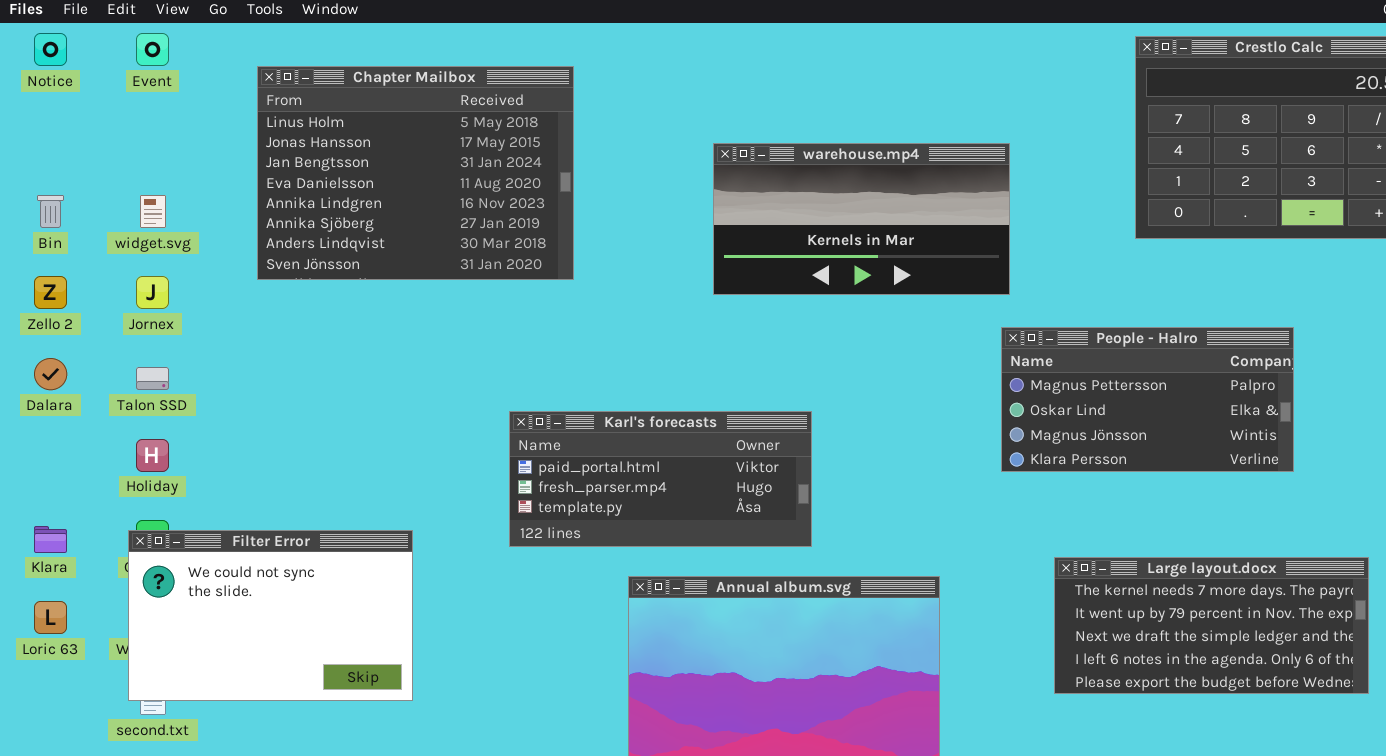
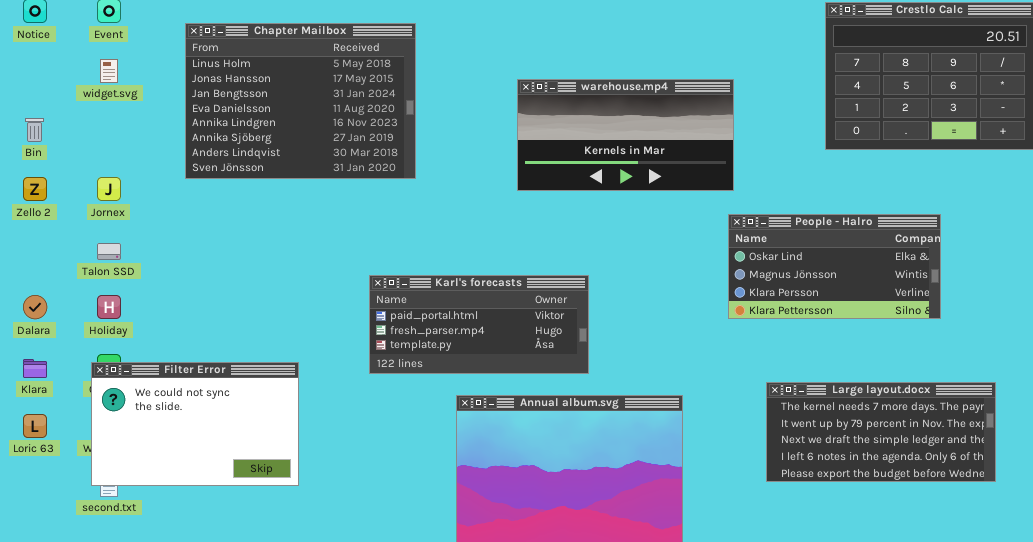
widget.svg: [140,195,166,228] -> [100,59,118,83], moved
People - Halro: [1001,327,1294,472] -> [728,214,941,319], scrolled down 1 row
Dalara: [34,358,67,390] -> [23,295,47,319], moved

